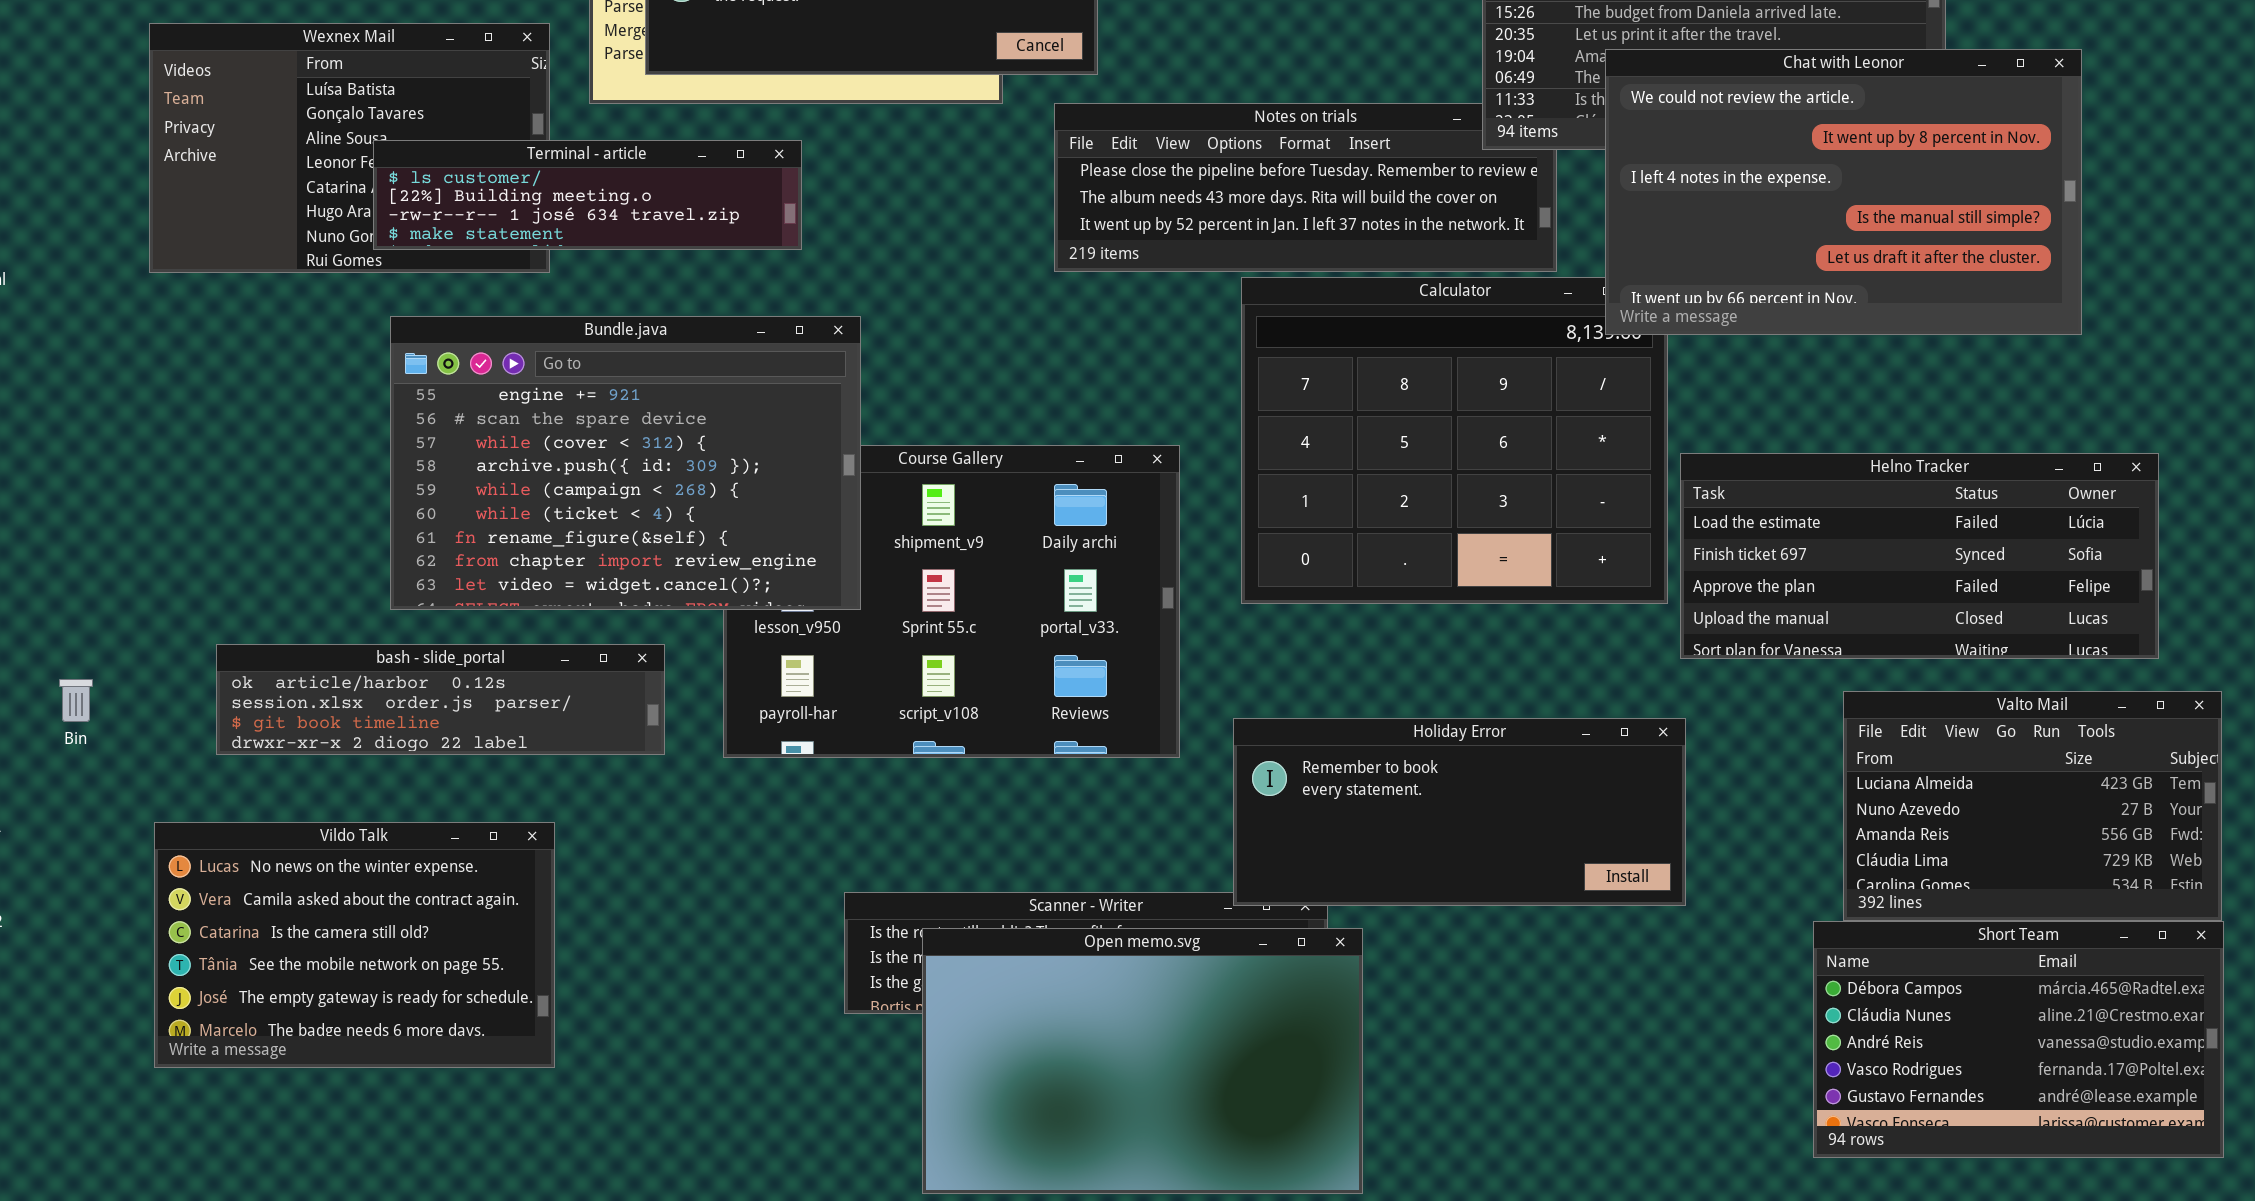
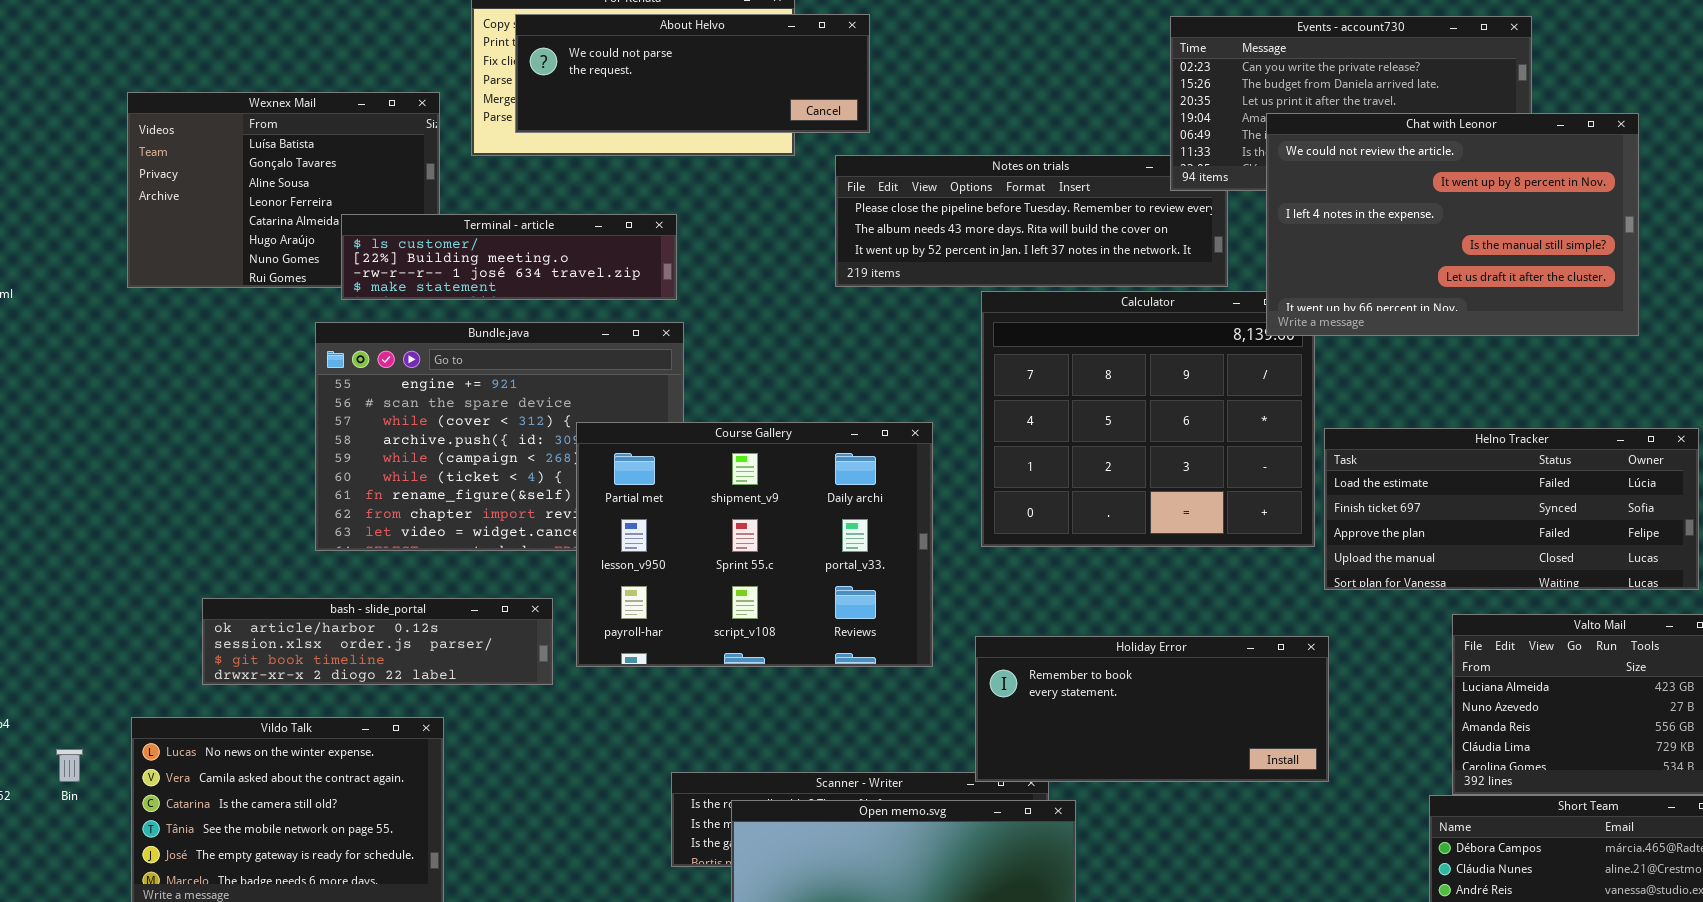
Terminal - article: [373,140,802,250] -> [341,214,677,300], moved
Course Gallery: [723,445,1180,758] -> [576,422,933,667], raised
bash - slide_portal: [216,644,665,755] -> [202,598,553,685], moved
Bin: [59,679,93,722] -> [56,749,83,782], moved

